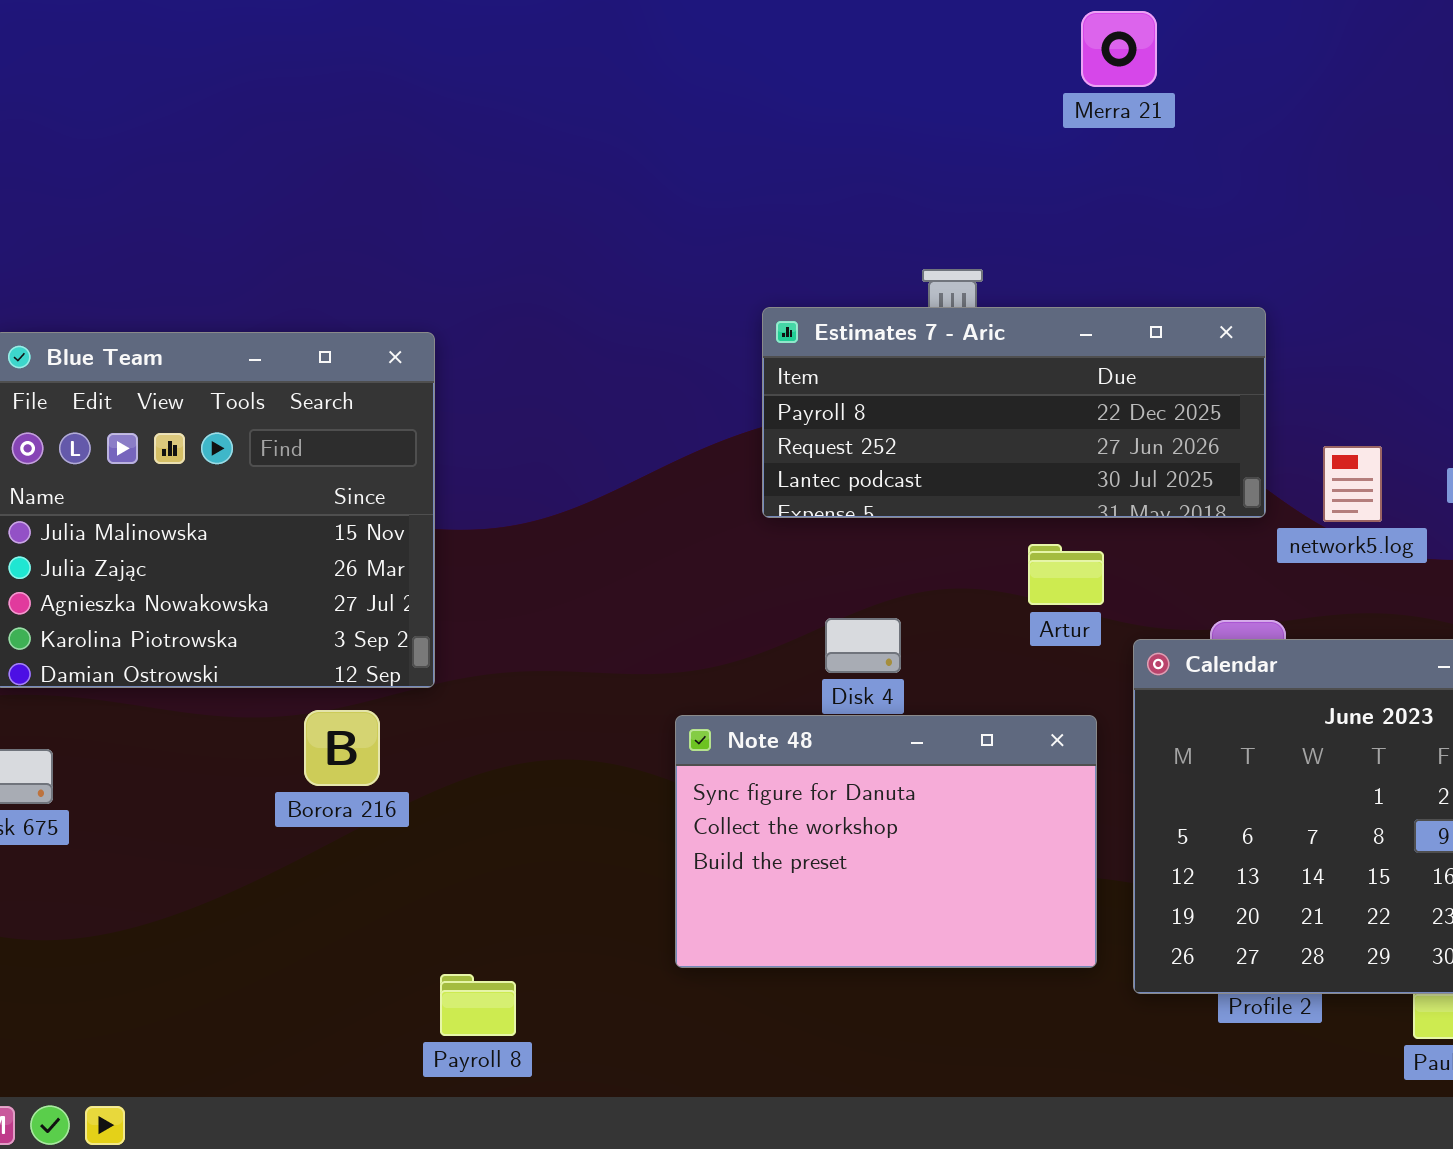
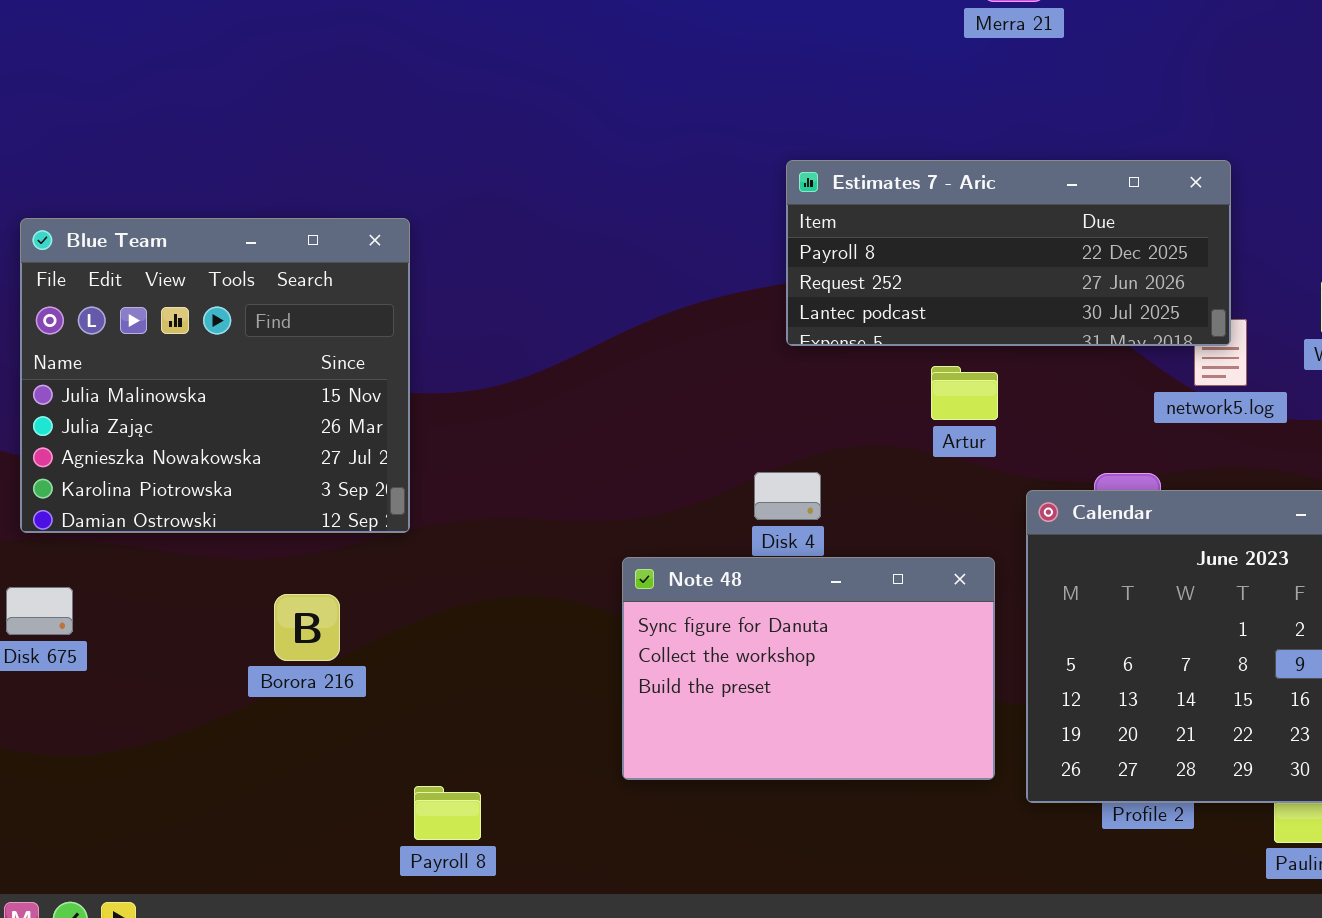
Estimates 7 - Aric: [762,307,1266,518] -> [786,160,1231,346], moved
Artur: [1028,544,1104,605] -> [931,366,998,420], moved
Borora 216: [304,710,380,786] -> [274,594,340,661], moved

